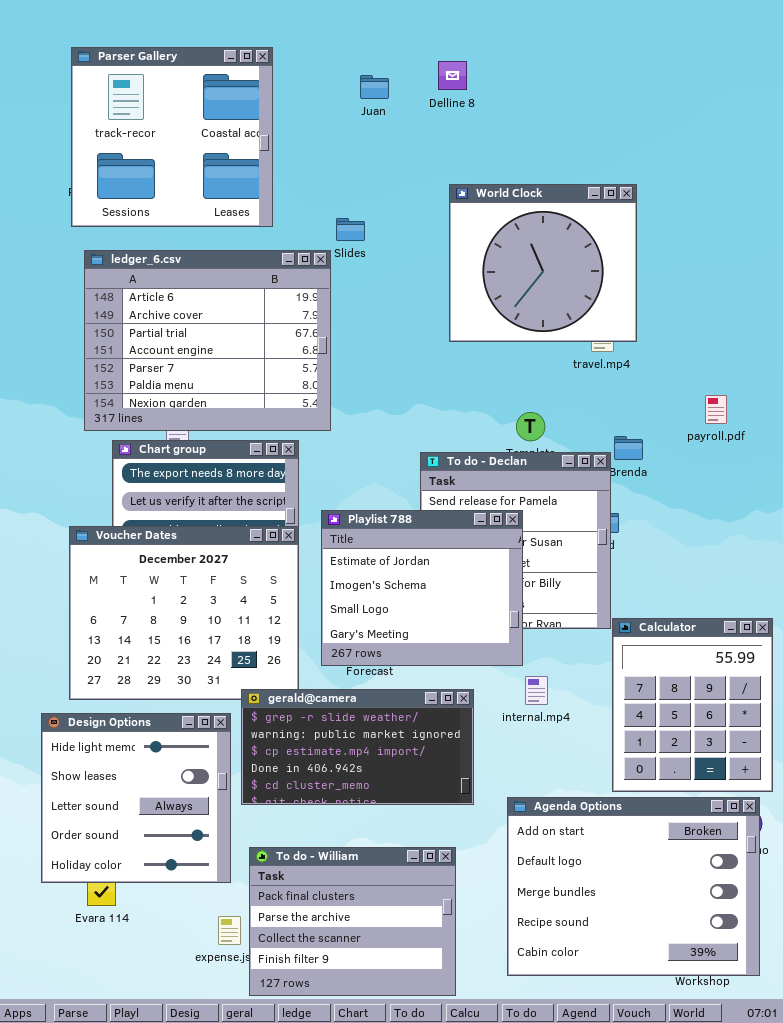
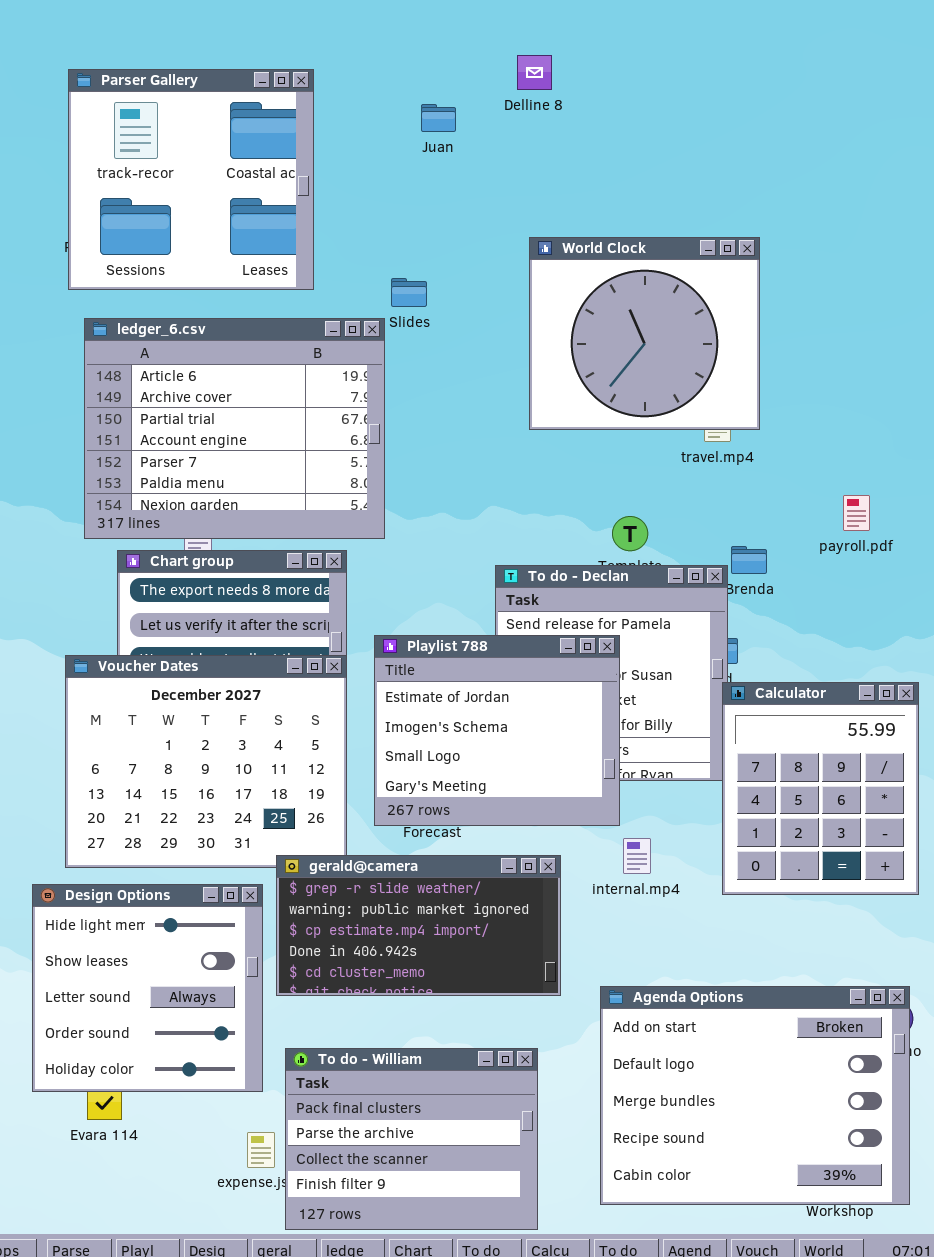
Delline 8: [438,61,467,90] -> [517,55,552,90], moved
Calculator: [612,618,773,792] -> [722,682,919,895], moved

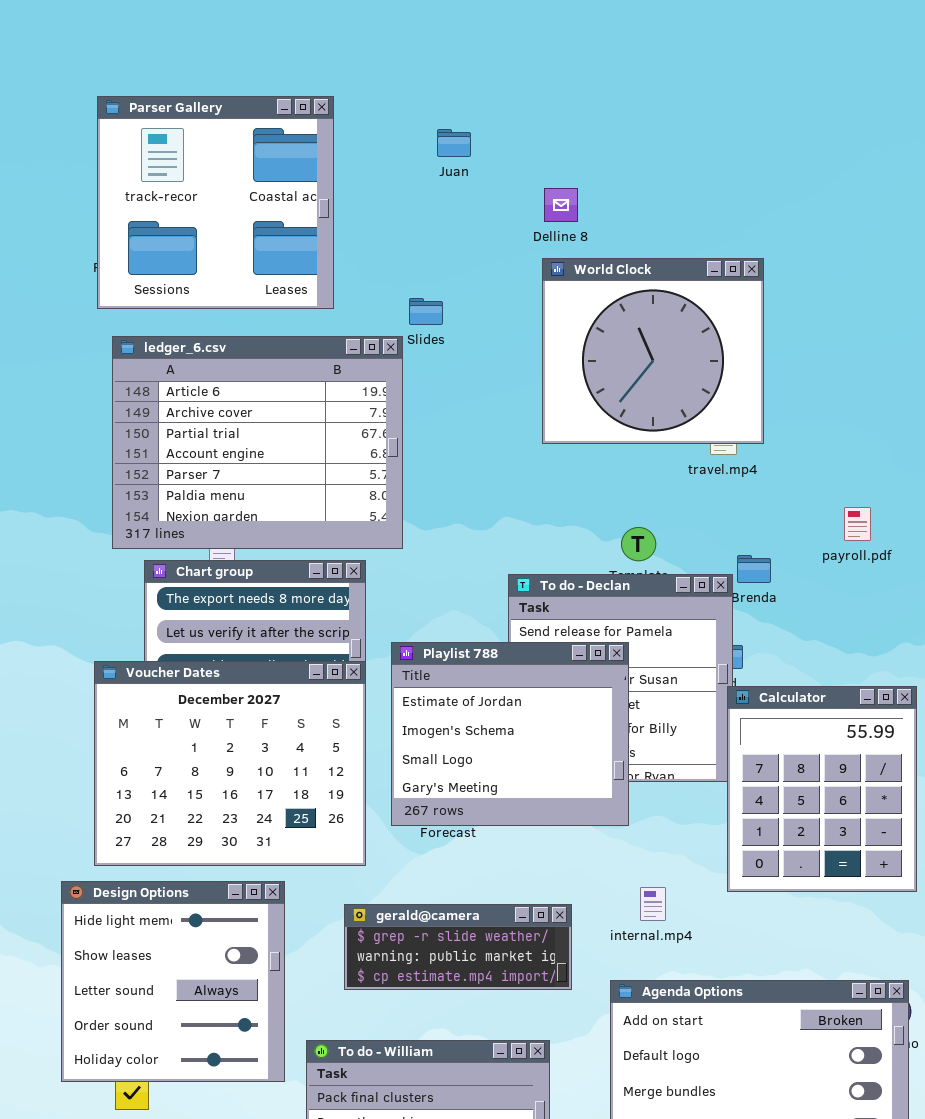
Delline 8: [517,55,552,90] -> [544,188,578,222], moved
internal.mp4: [623,838,651,874] -> [640,887,666,921], moved
gerald@camera: [276,855,561,996] -> [344,904,572,990], resized

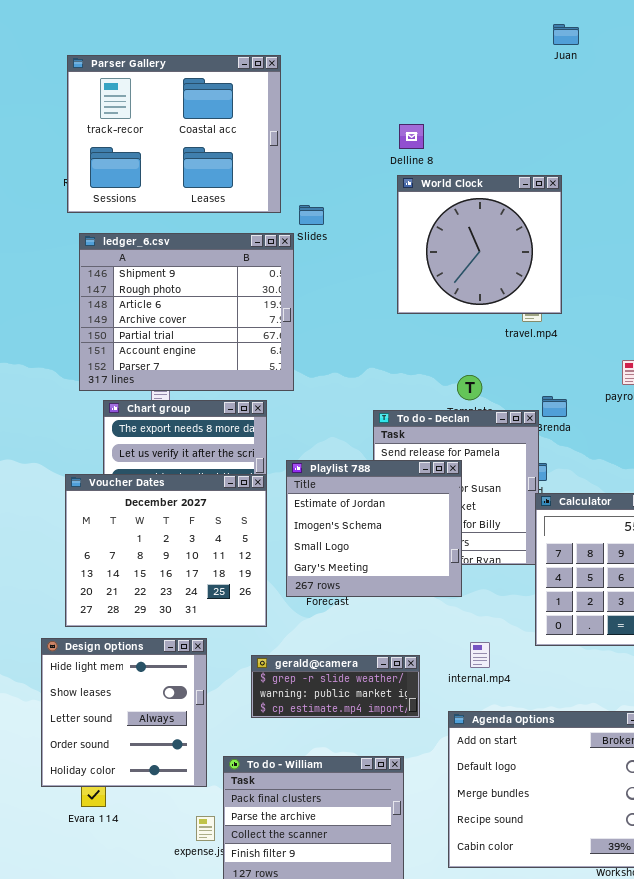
Parser Gallery: [97,96,334,309] -> [67,55,281,213], resized
Juan: [437,129,471,157] -> [553,24,579,45], moved
ledger_6.csv: [112,336,403,549] -> [79,233,294,391], scrolled up 2 rows

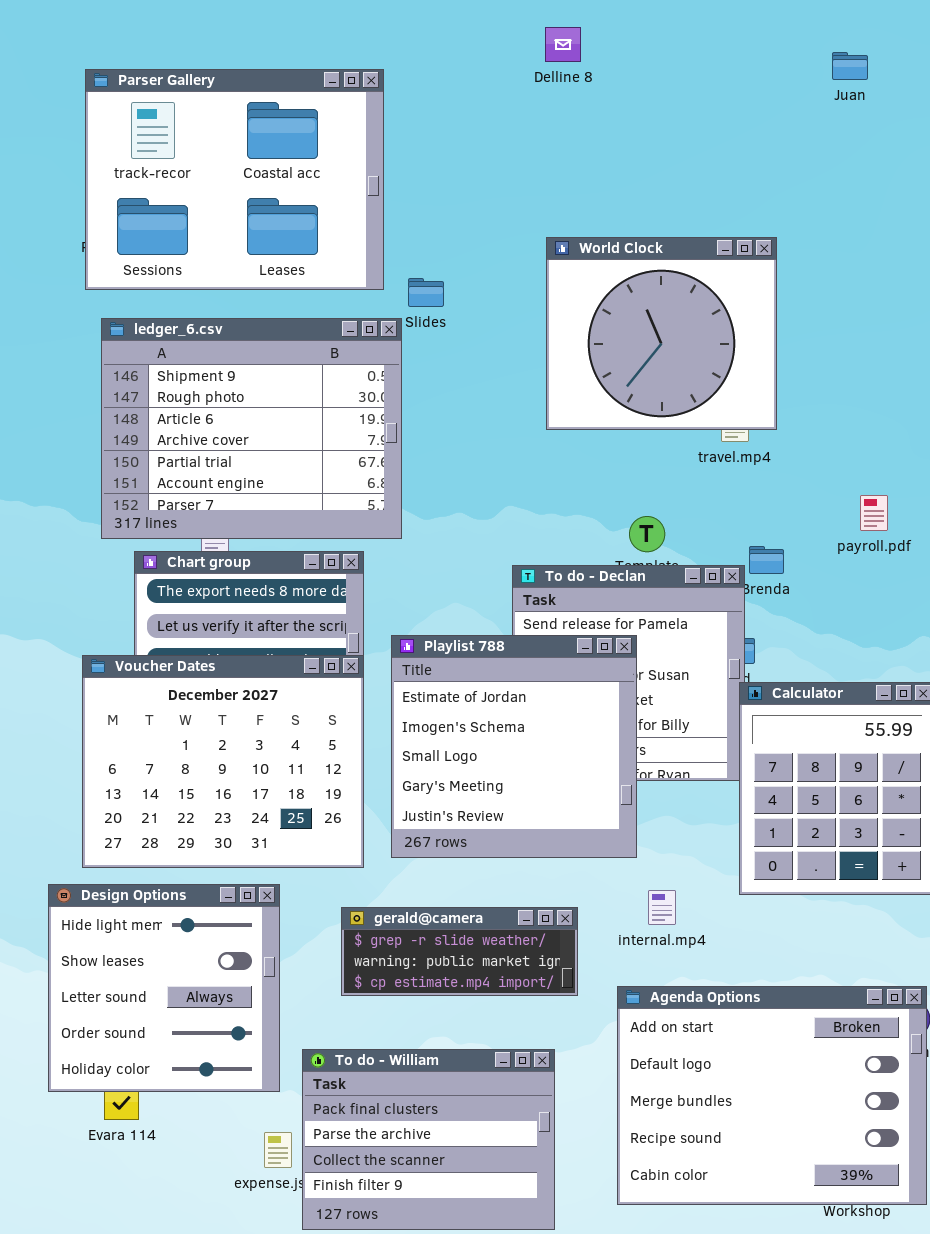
Juan: [553,24,579,45] -> [832,52,868,80], moved
Delline 8: [399,124,424,149] -> [545,27,581,62], moved
Playlist 788: [286,460,462,597] -> [391,635,637,858], resized

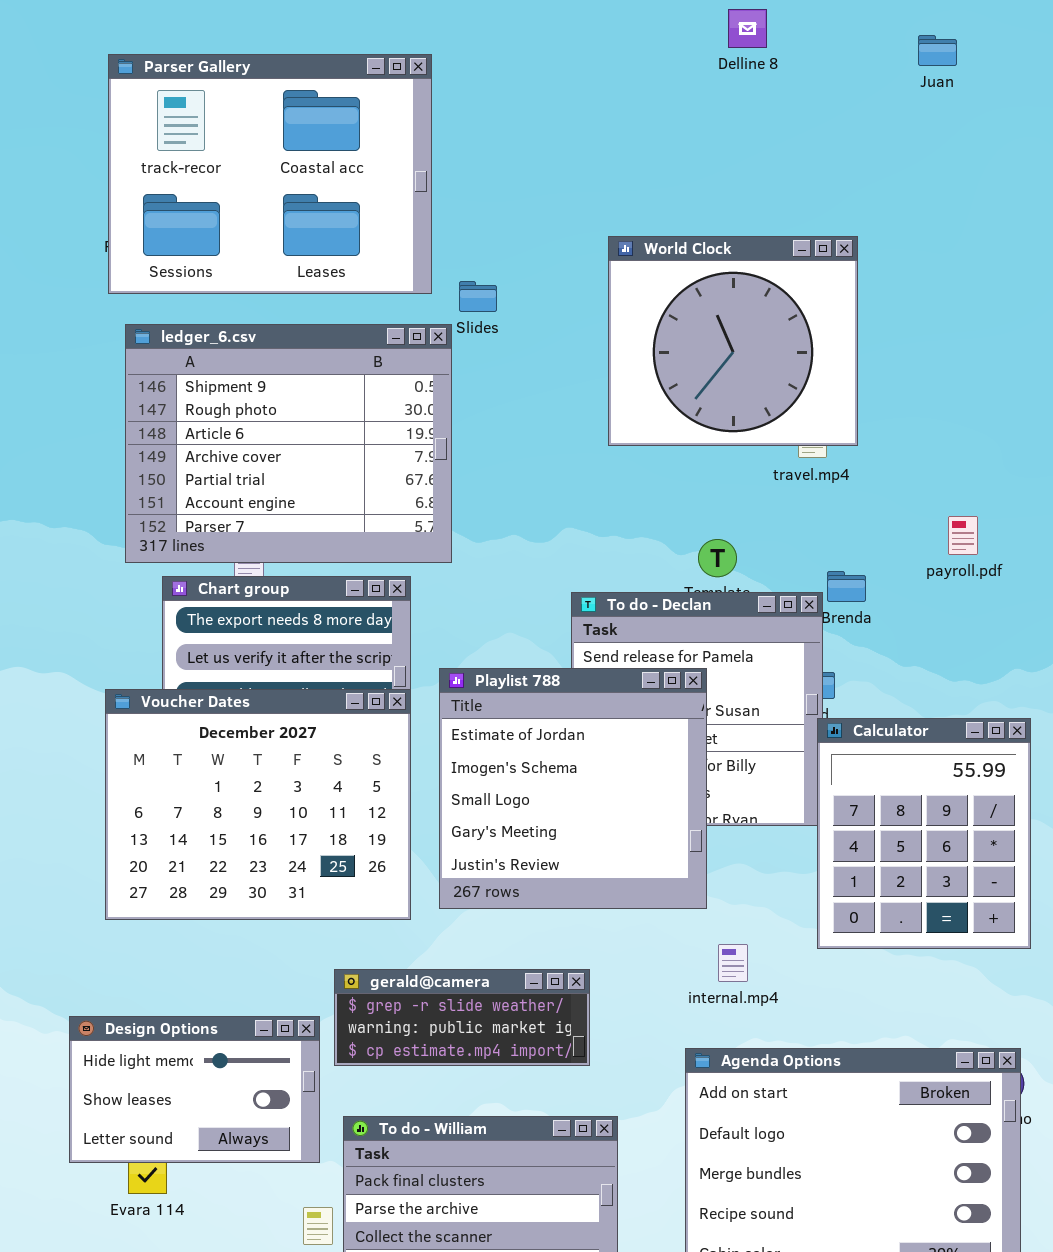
Delline 8: [545,27,581,62] -> [728,9,767,48], moved
Design Options: [48,884,280,1092] -> [69,1016,320,1163], resized
gerald@camera: [341,907,578,996] -> [334,969,590,1066], moved

